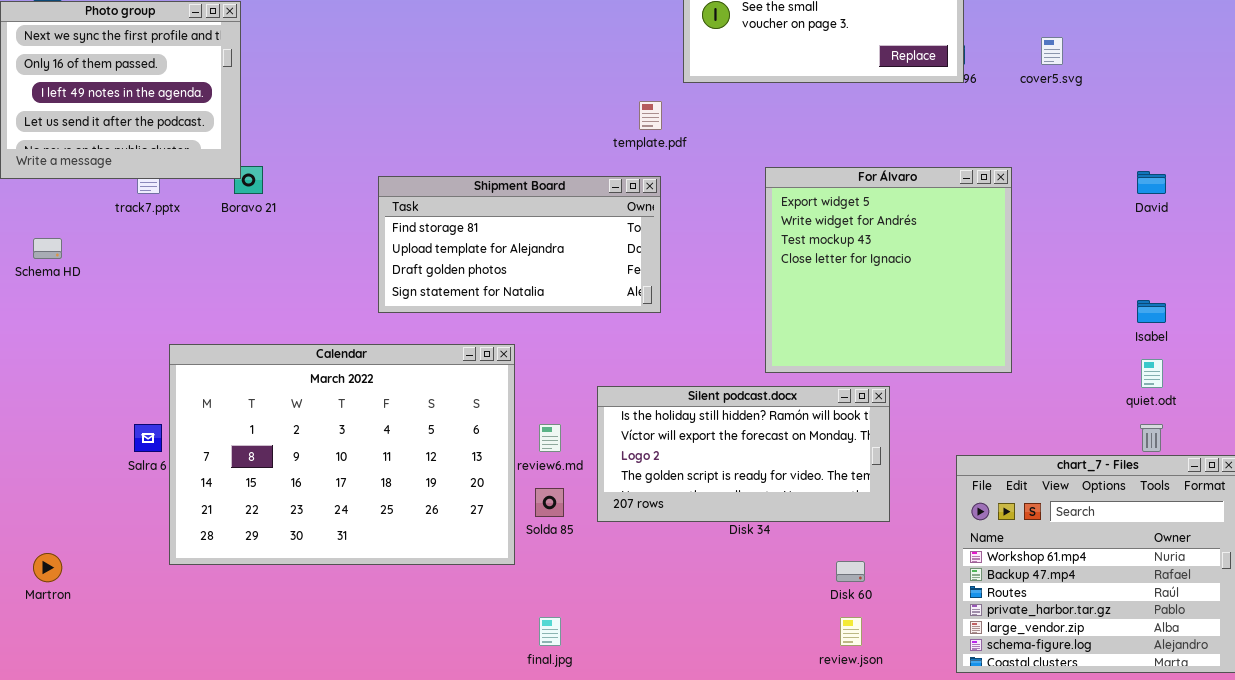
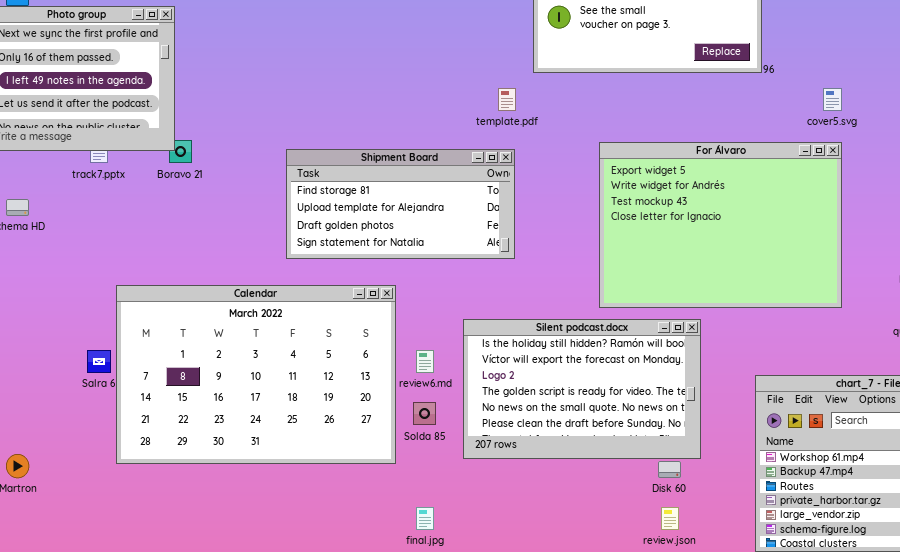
cover5.svg: [1041,37,1063,65] -> [823,88,842,111], moved
For Álvaro: [765,167,1012,373] -> [599,142,842,308], resized
Silent podcast.docx: [597,386,890,522] -> [463,319,701,459], resized

